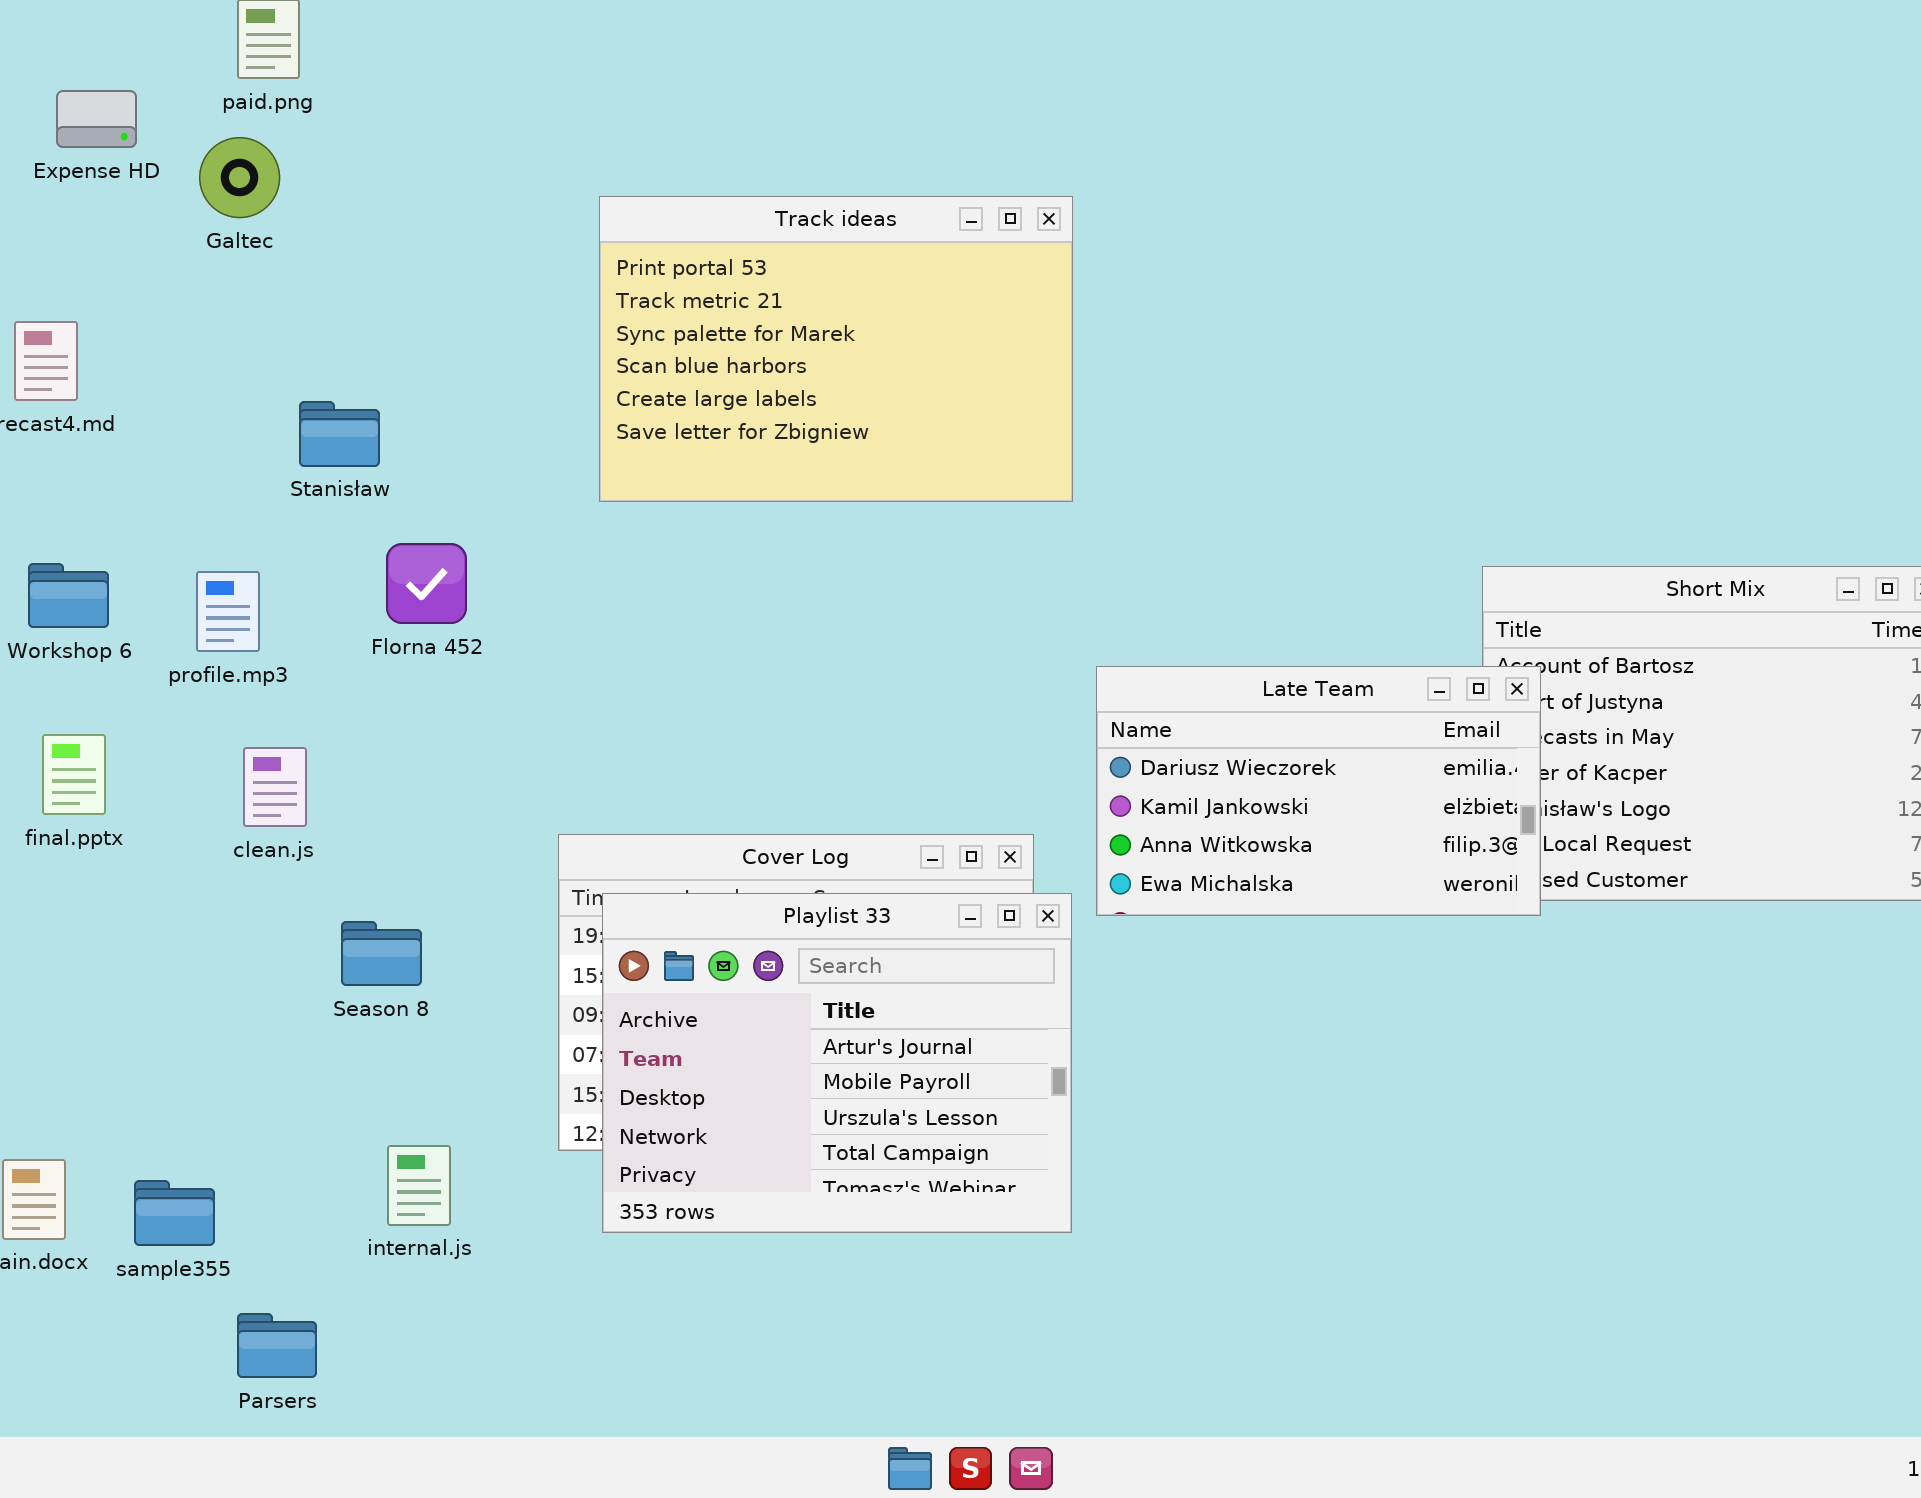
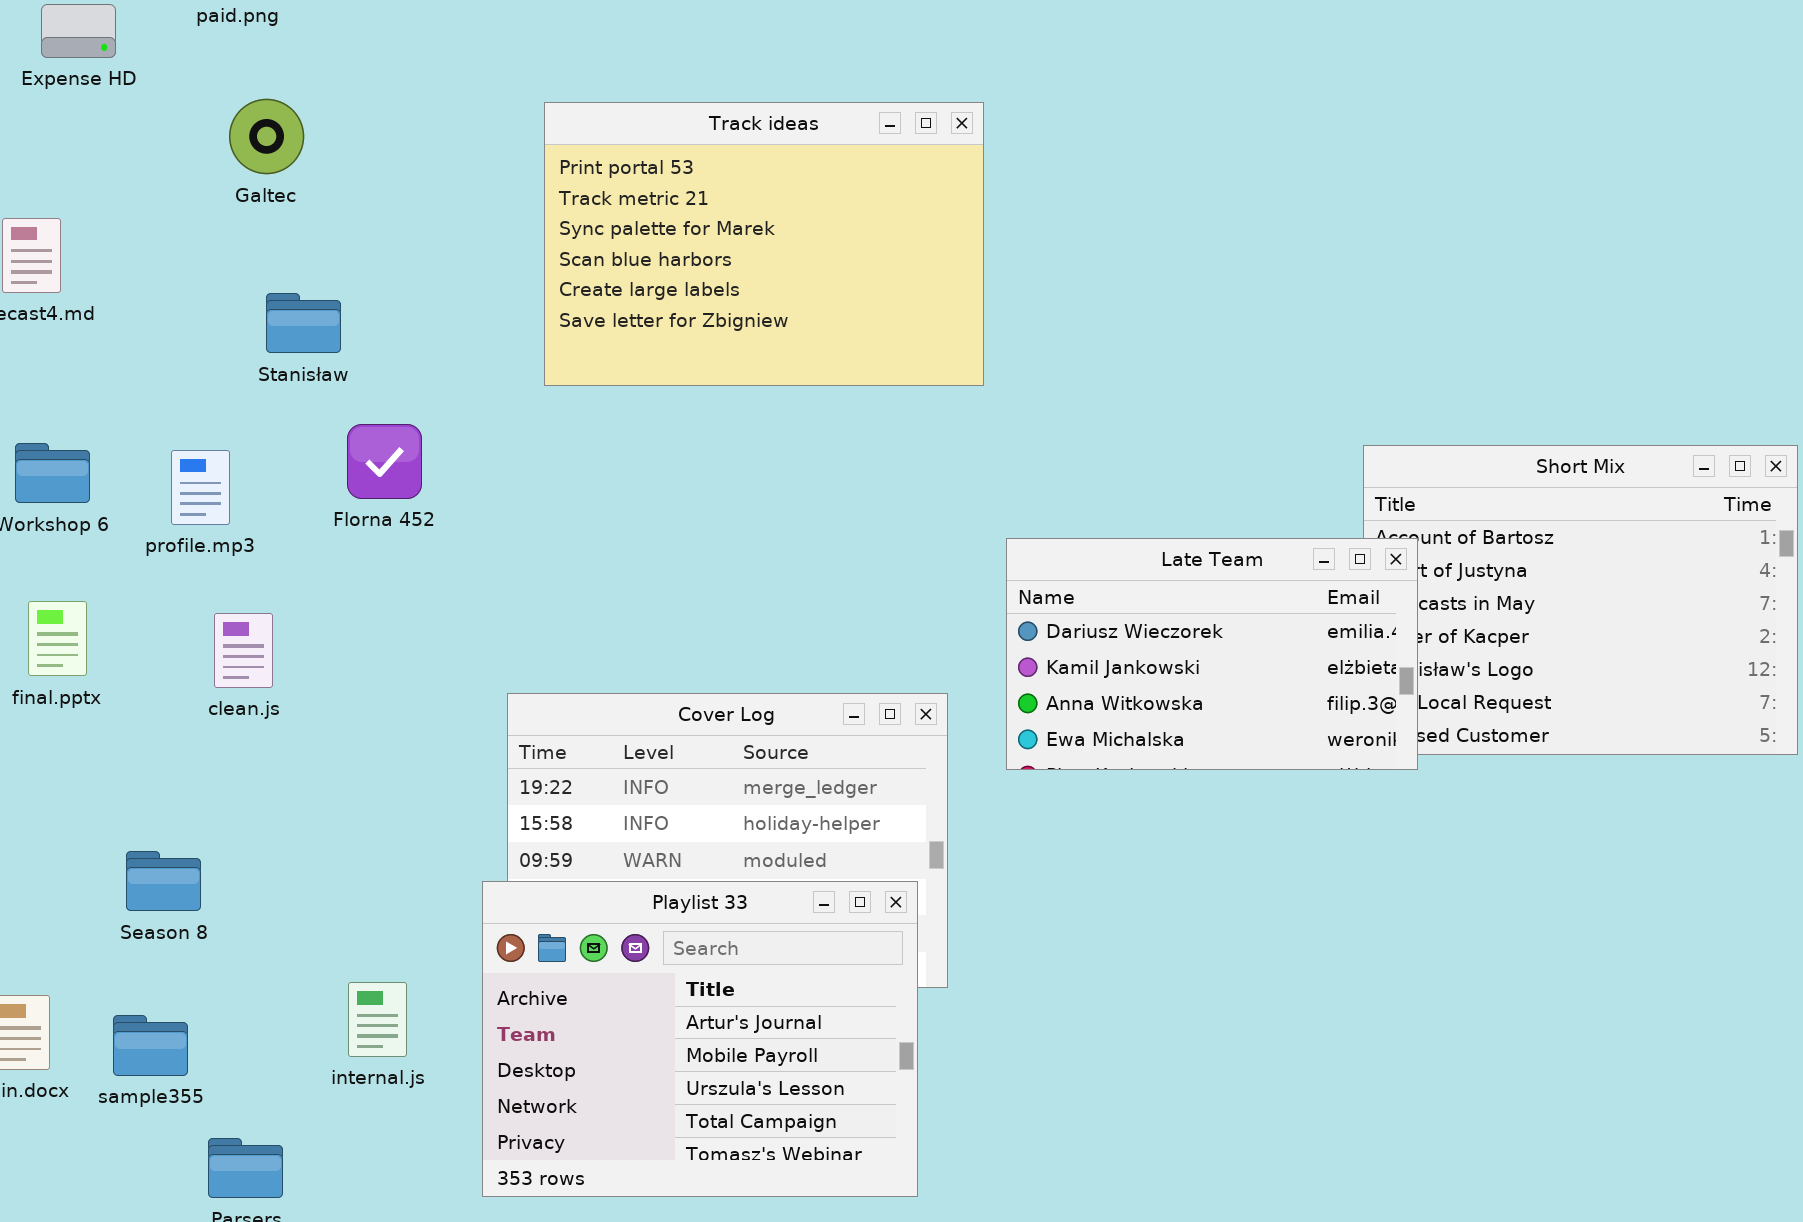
Galtec: [199,137,280,218] -> [229,99,304,174], moved
Playlist 33: [602,893,1072,1233] -> [482,881,918,1197], moved
Season 8: [341,921,422,986] -> [126,851,201,911], moved

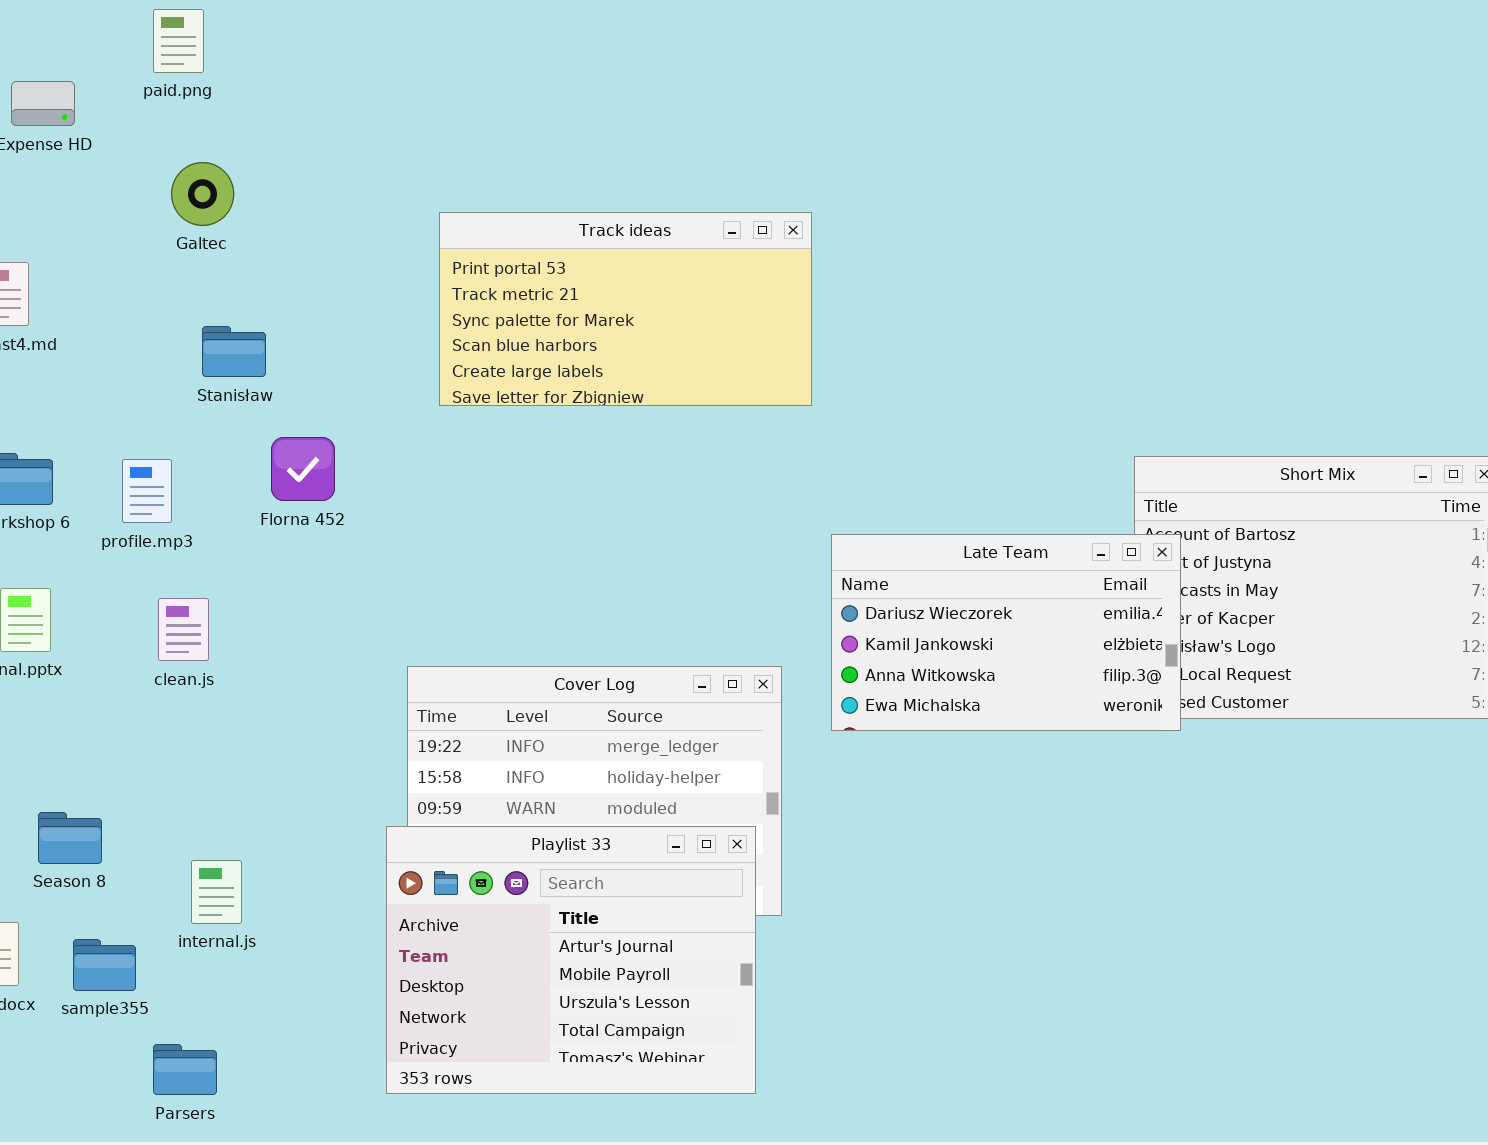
Track ideas: [544,102,984,386] -> [439,212,812,406], resized
Season 8: [126,851,201,911] -> [38,812,102,864], moved
internal.js: [348,982,407,1057] -> [191,860,242,924], moved

